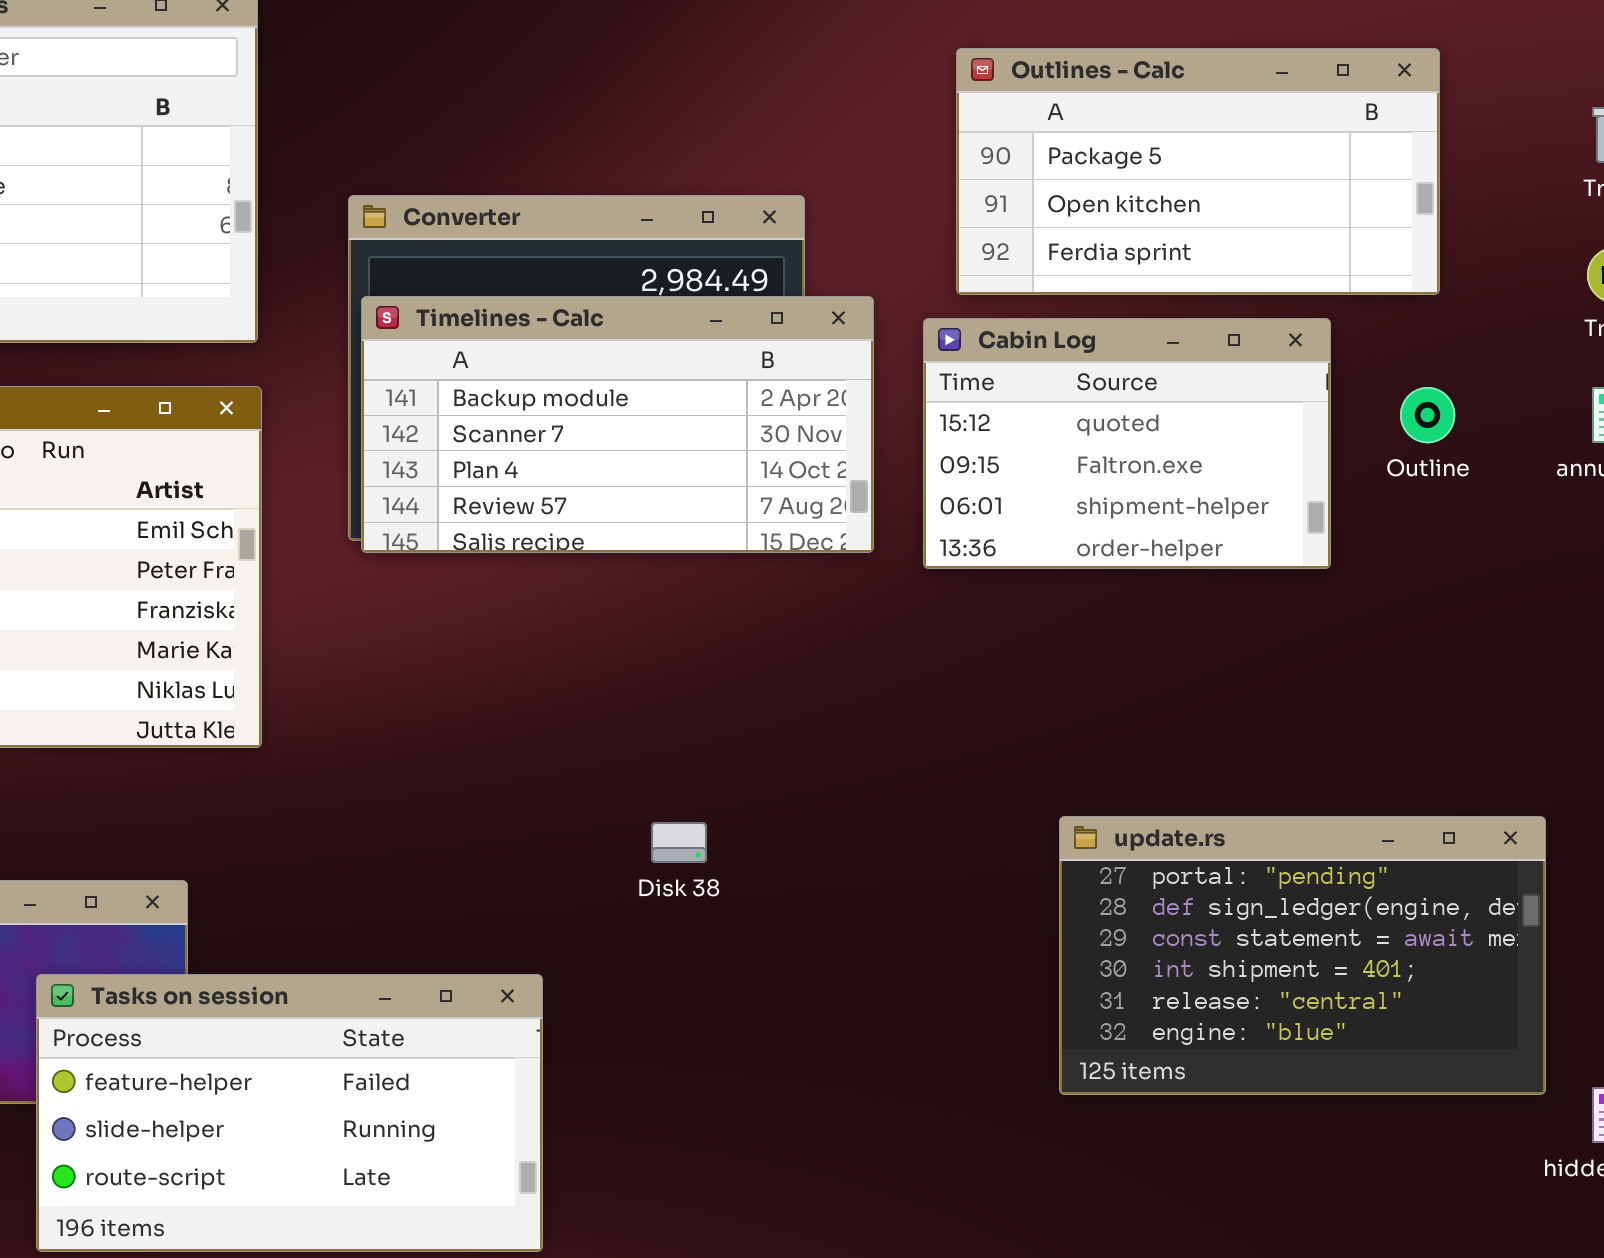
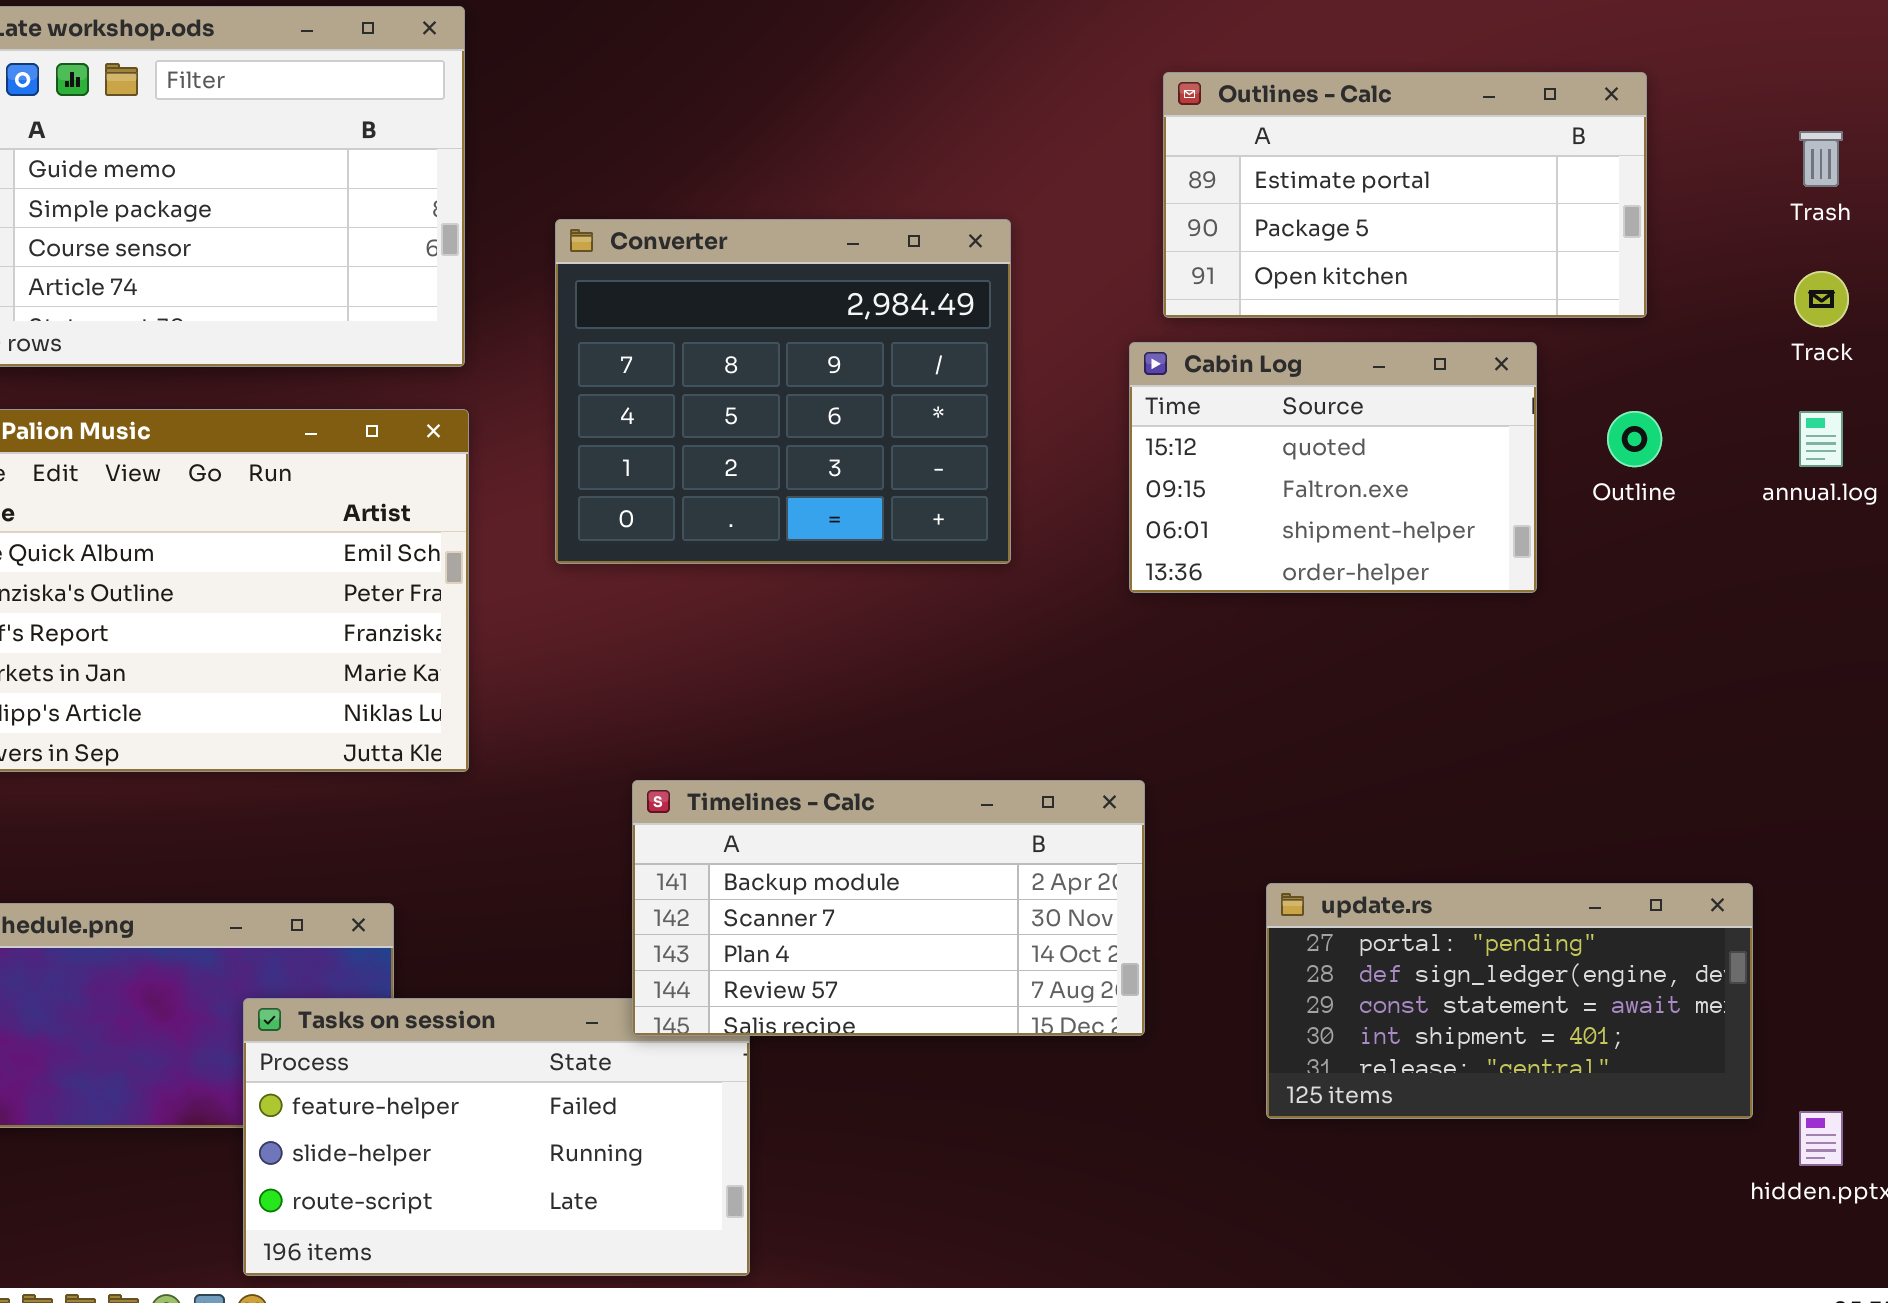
Outlines - Calc: [956,48,1440,295] -> [1163,72,1647,318], scrolled up 1 row
Timelines - Calc: [361,296,874,553] -> [632,780,1145,1036], moved
update.rs: [1059,816,1546,1095] -> [1266,883,1753,1119], resized

